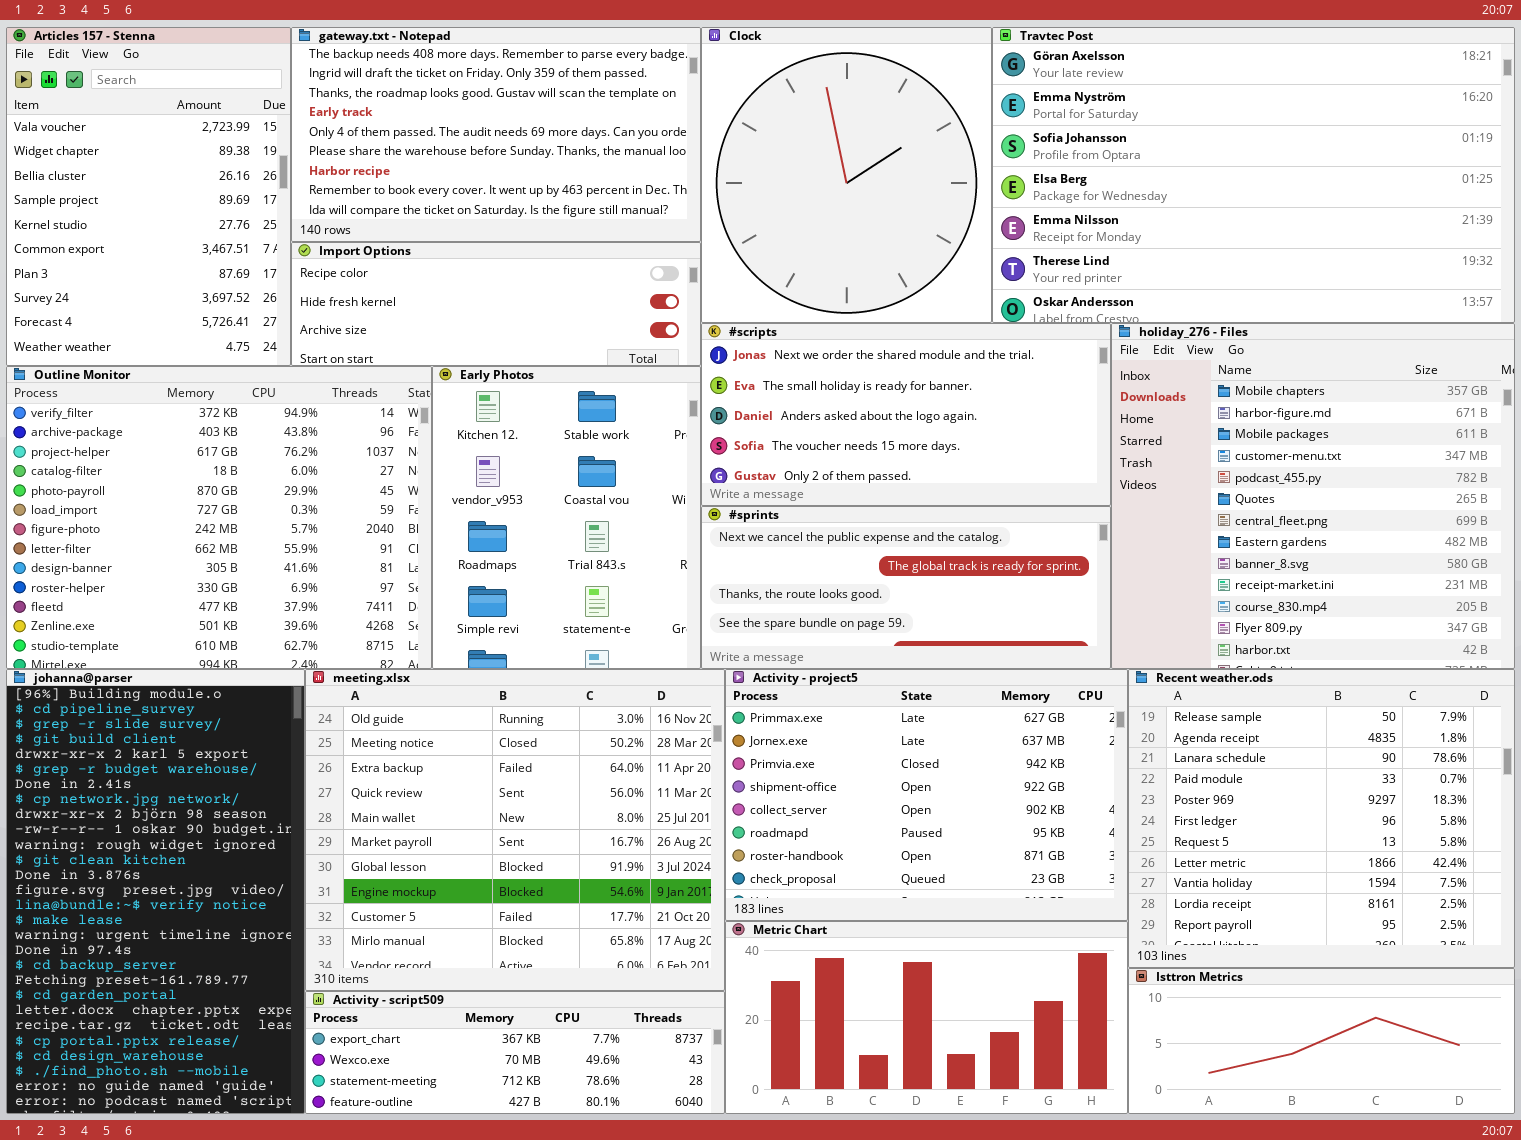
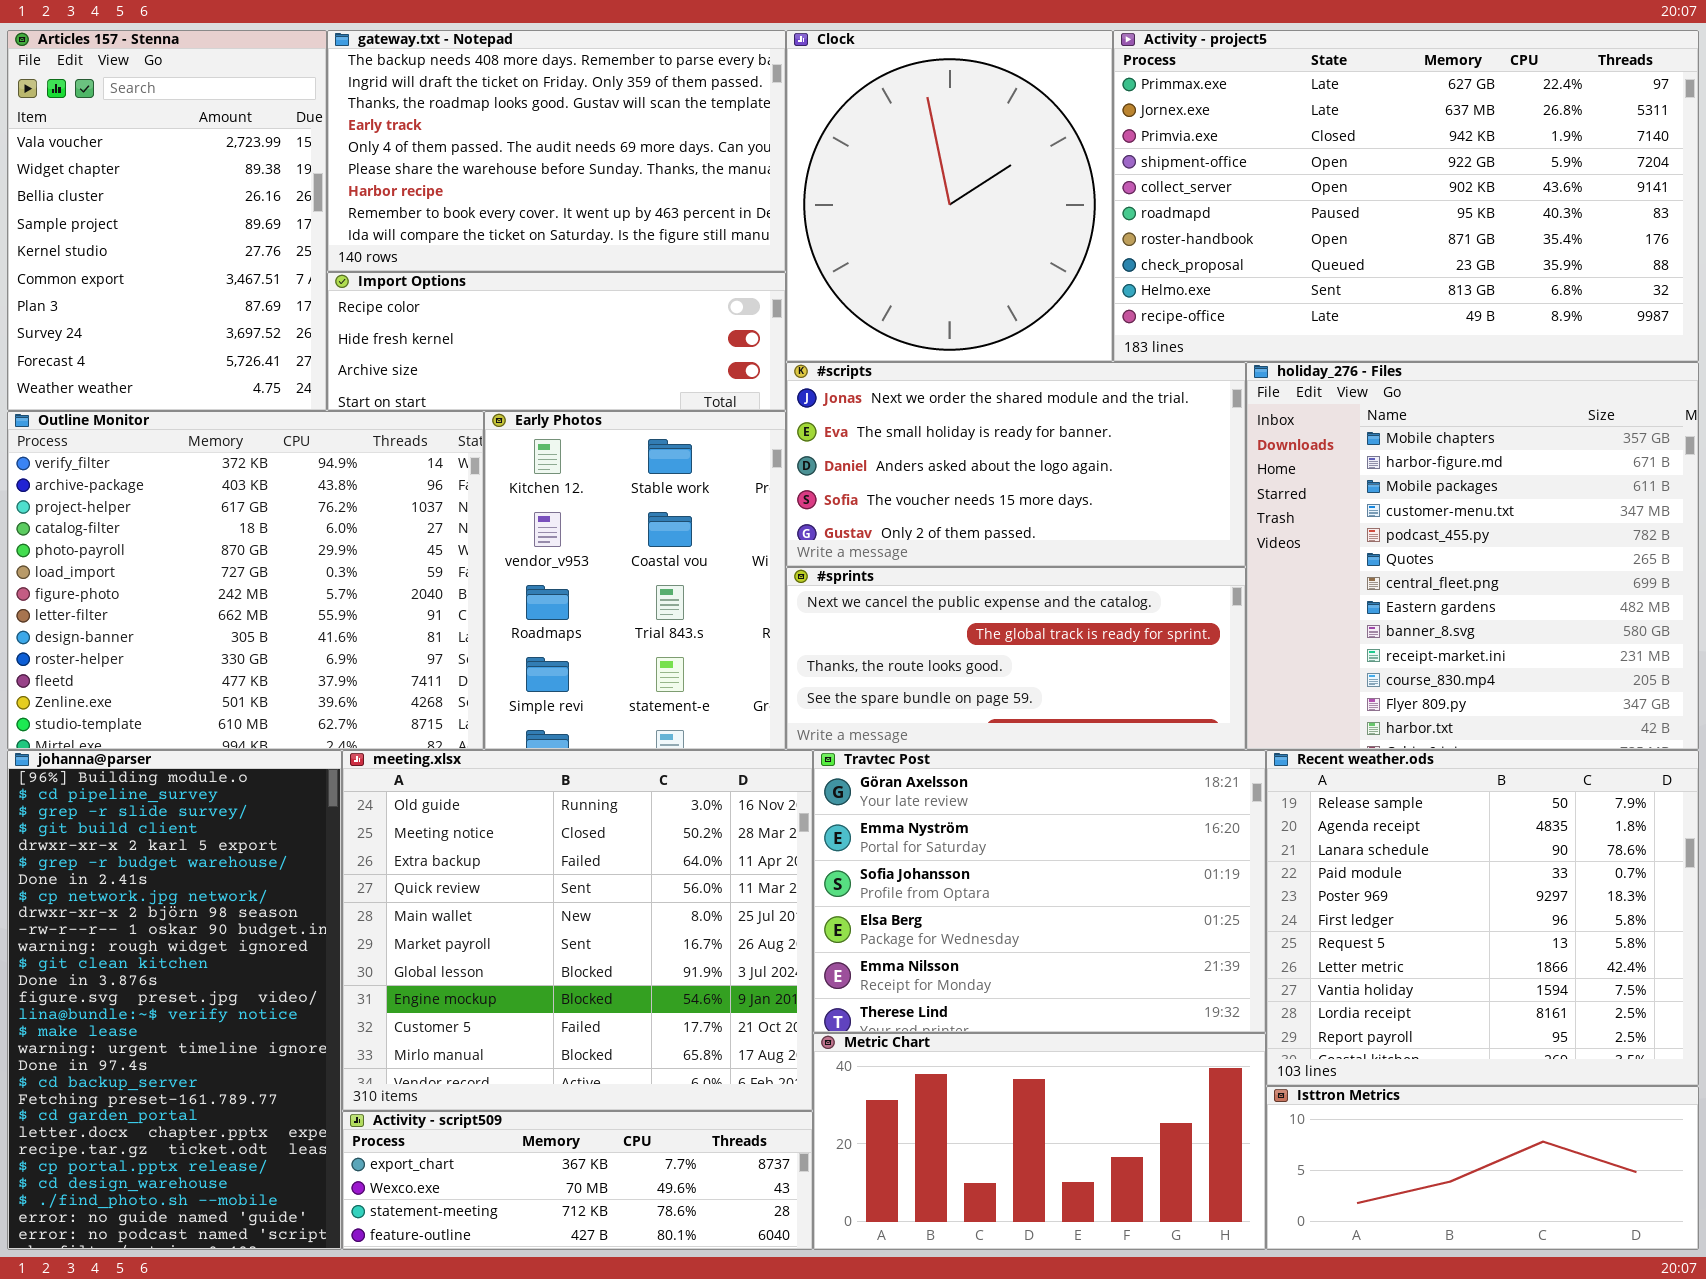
Travtec Post: [992,27,1515,323] -> [813,750,1266,1033], moved, resized
Activity - project5: [725,669,1128,921] -> [1113,30,1699,362], moved, resized

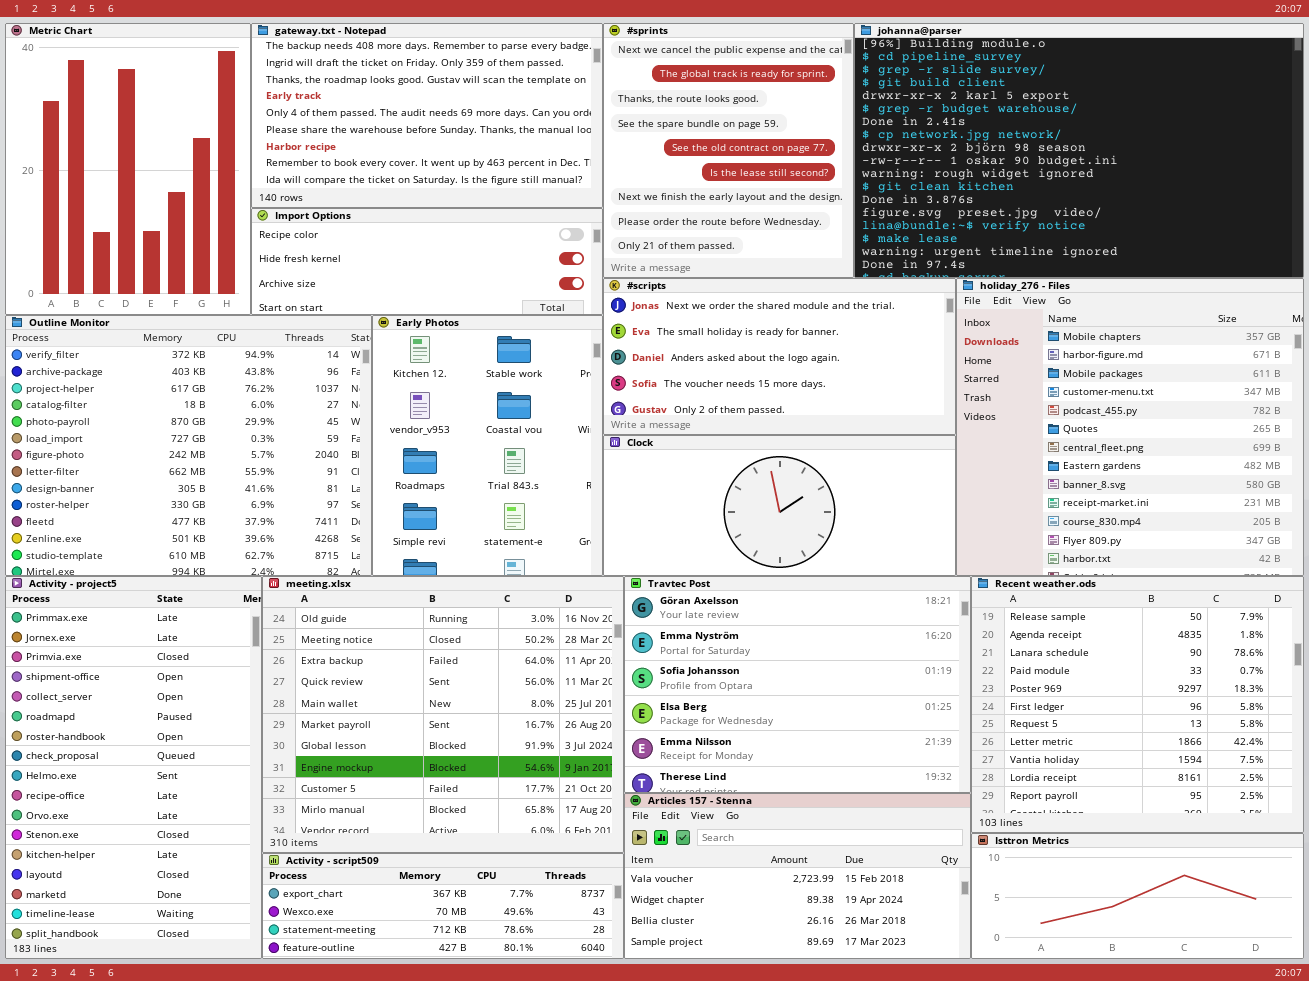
Articles 157 - Stenna: [7,30,327,411] -> [624,793,971,959], moved, resized
Clock: [786,30,1113,362] -> [603,435,956,576], moved, resized
Activity - project5: [1113,30,1699,362] -> [5,576,262,959], moved, resized
#sprints: [786,567,1246,750] -> [603,23,854,278], moved, resized
johanna@parser: [7,750,342,1250] -> [854,23,1304,278], moved, resized
Metric Chart: [813,1033,1266,1250] -> [5,23,251,315], moved, resized

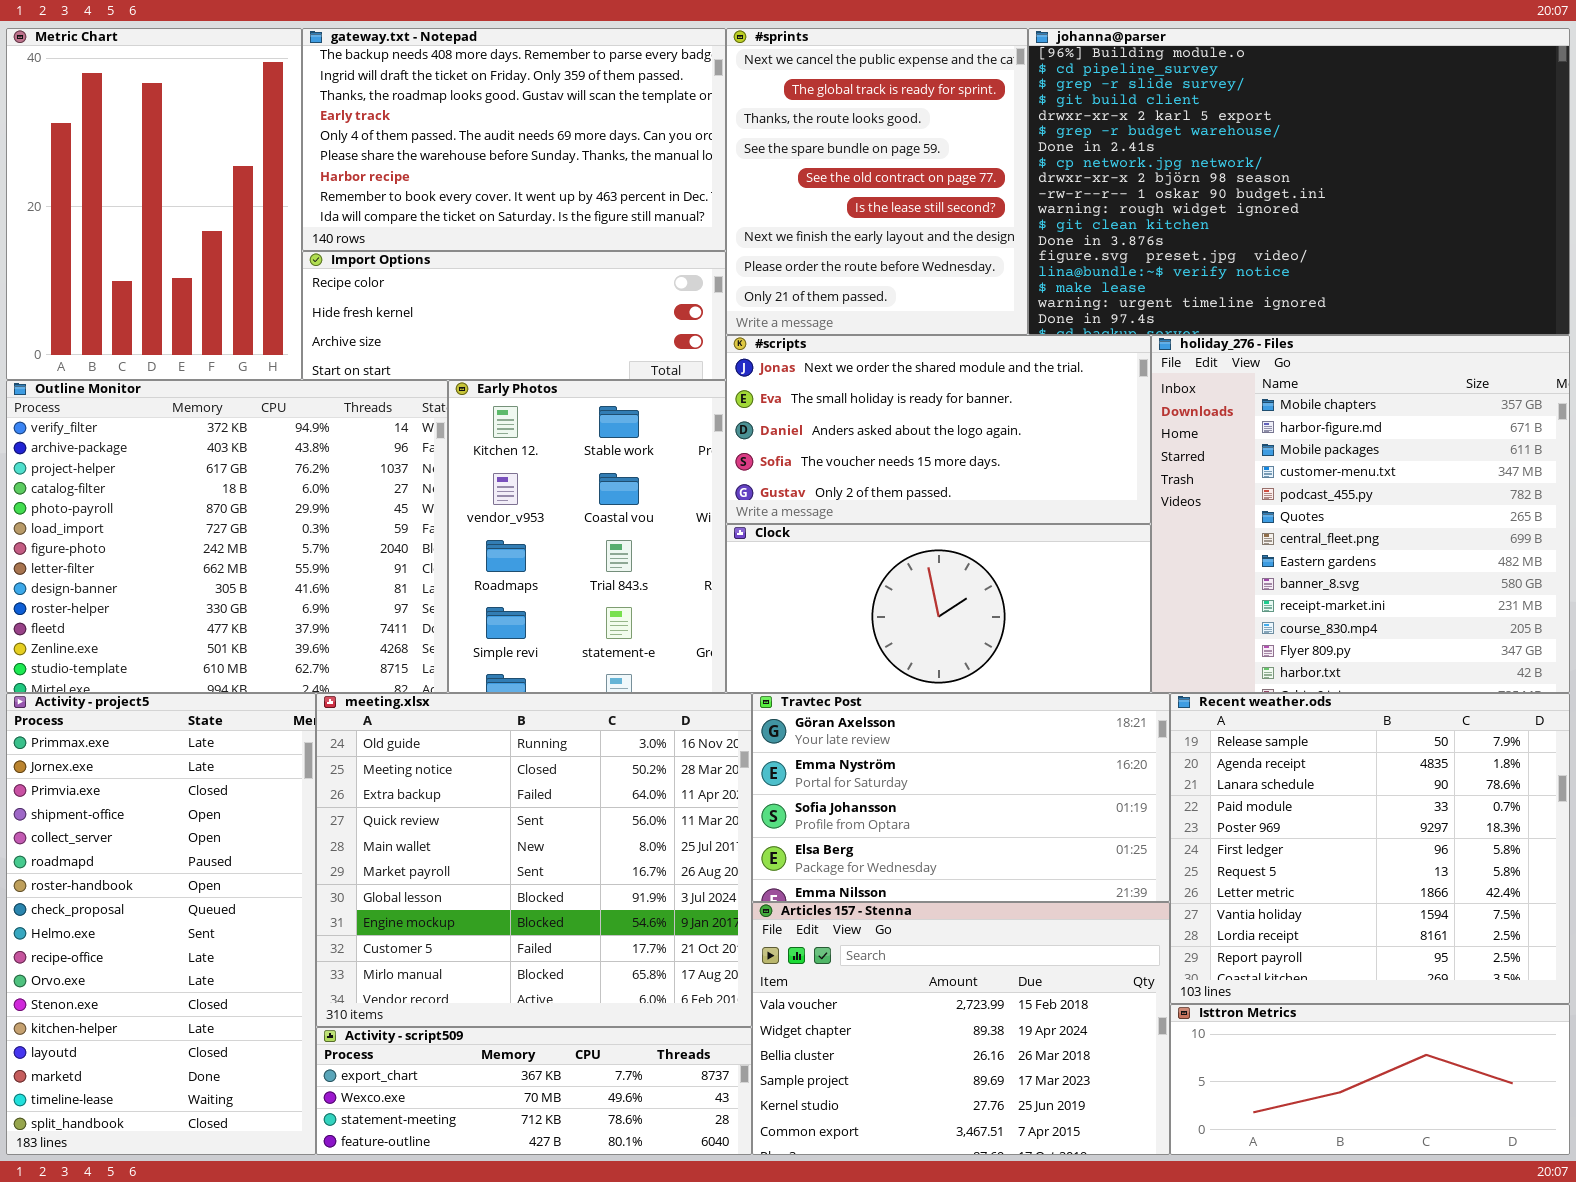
Travtec Post: [624,576,971,793] -> [752,693,1170,902], resized
Articles 157 - Stenna: [624,793,971,959] -> [752,902,1170,1155], resized

